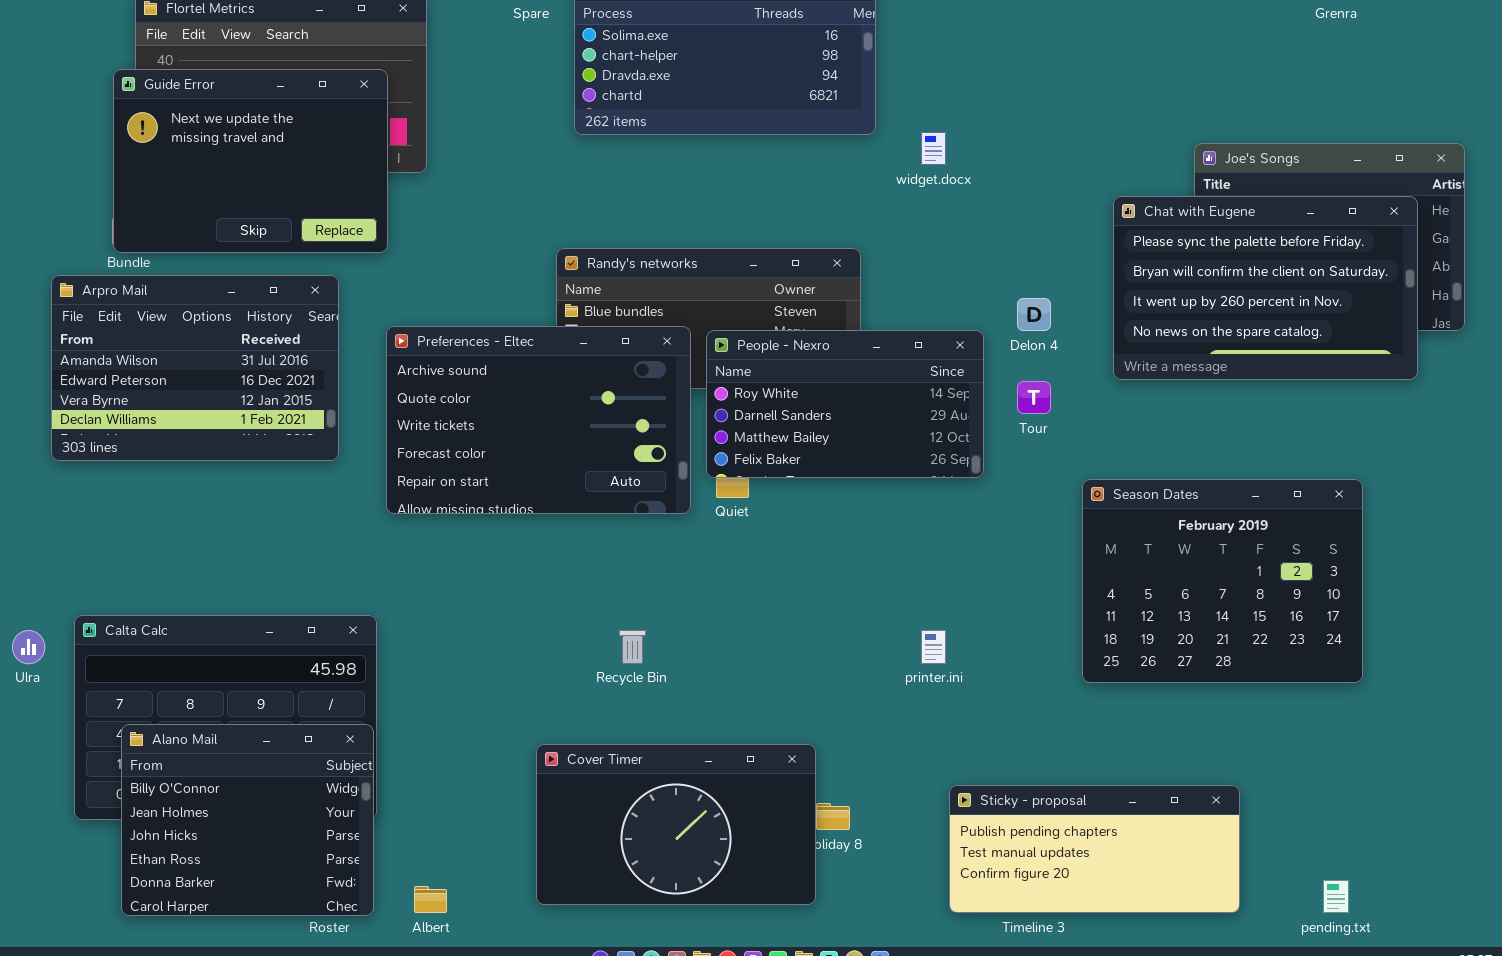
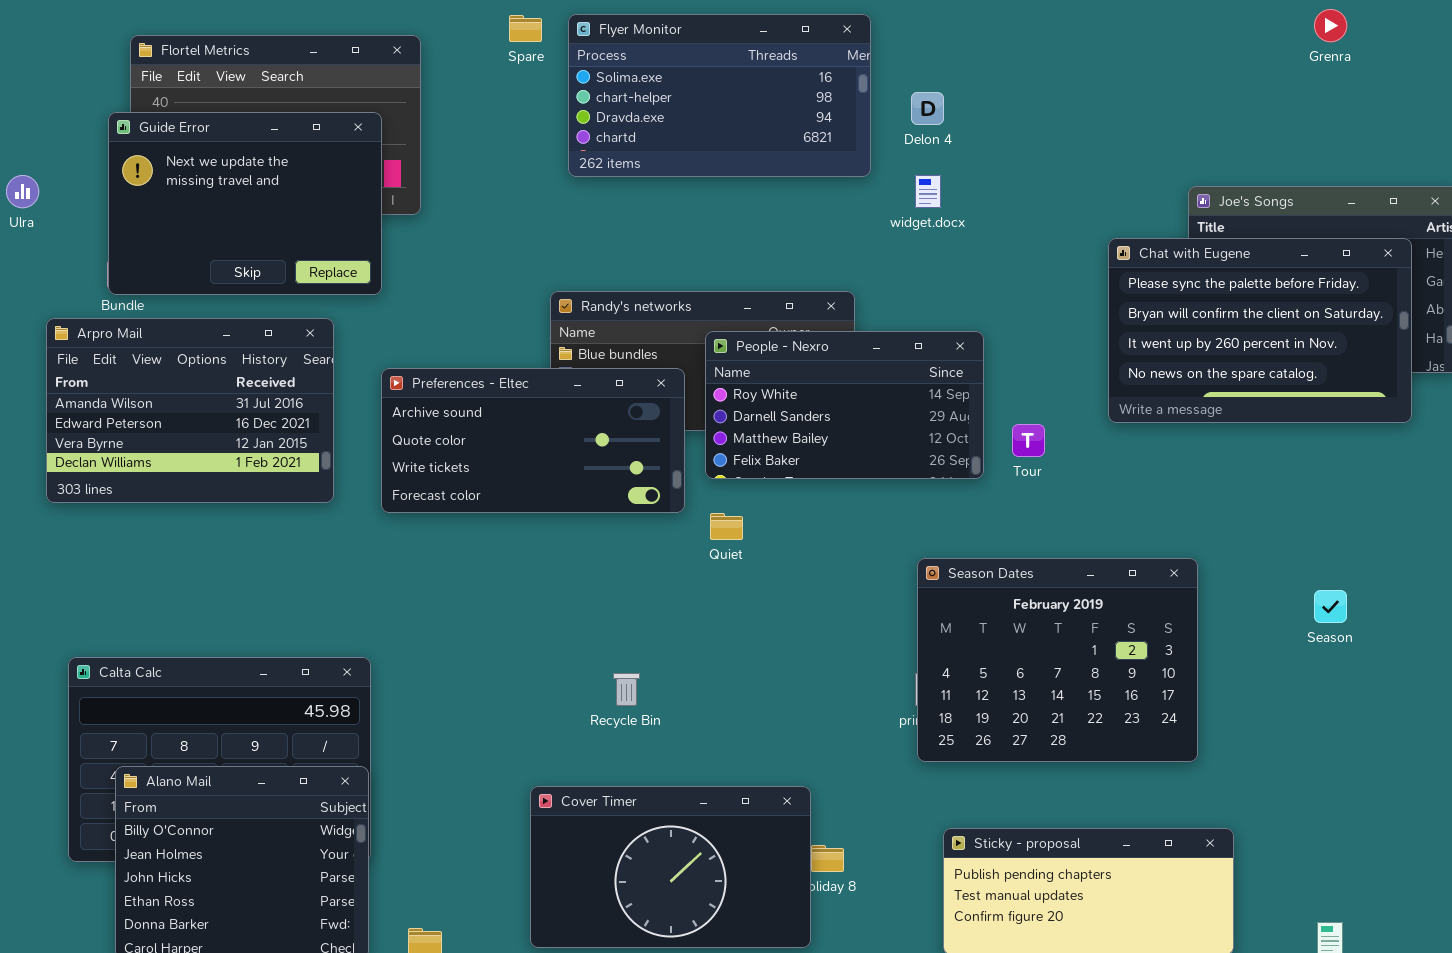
Delon 4: [1017,298,1051,331] -> [911,92,944,125], moved
Preferences - Eltec: [386,326,691,514] -> [381,368,685,513], resized
People - Nexro: [706,330,984,478] -> [705,331,984,479], moved
Season Dates: [1082,479,1363,683] -> [917,558,1198,762], moved
Ulra: [12,630,45,664] -> [6,175,39,208], moved

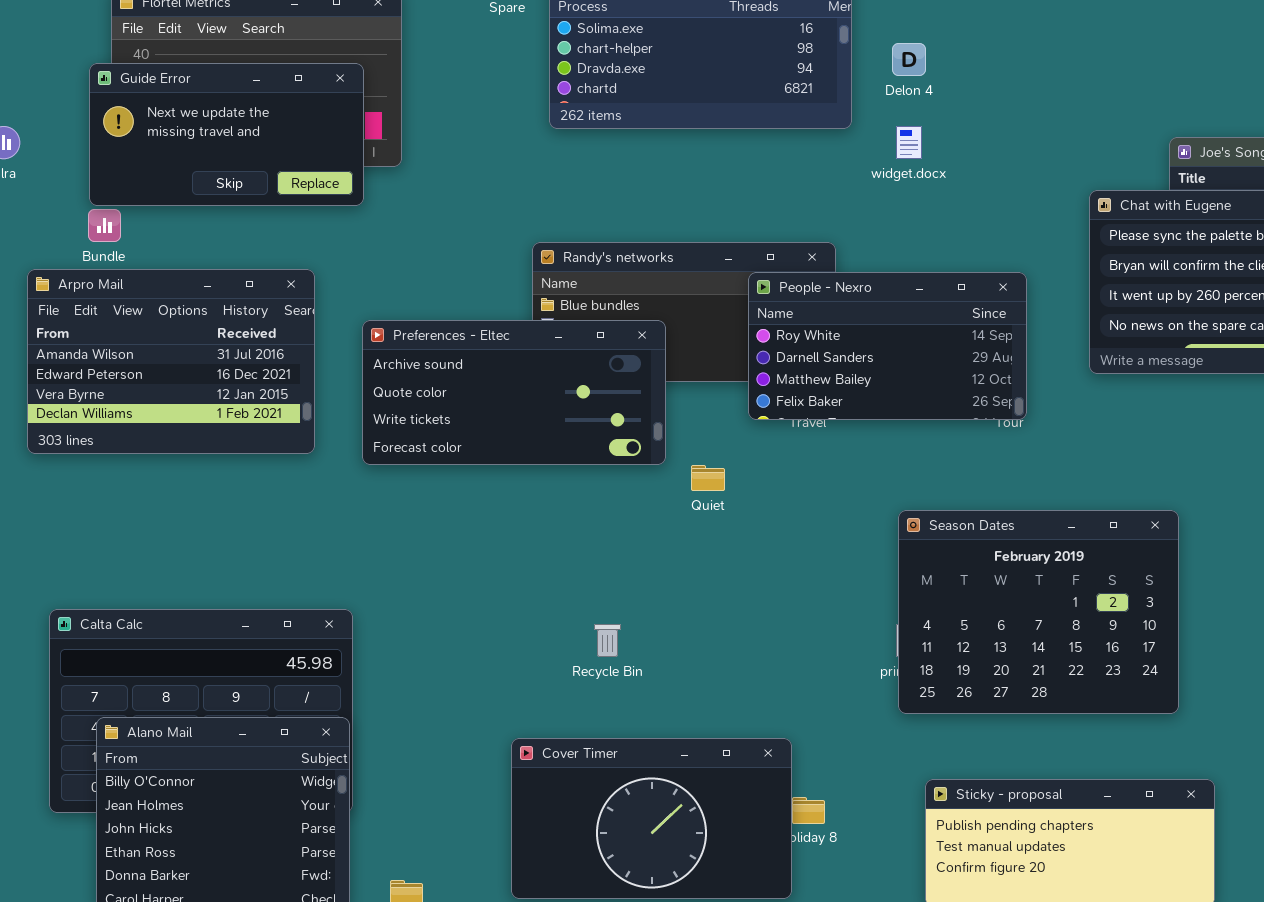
Guide Error: [108,112,382,295] -> [89,63,364,206], resized
People - Nexro: [705,331,984,479] -> [748,272,1027,420], moved

